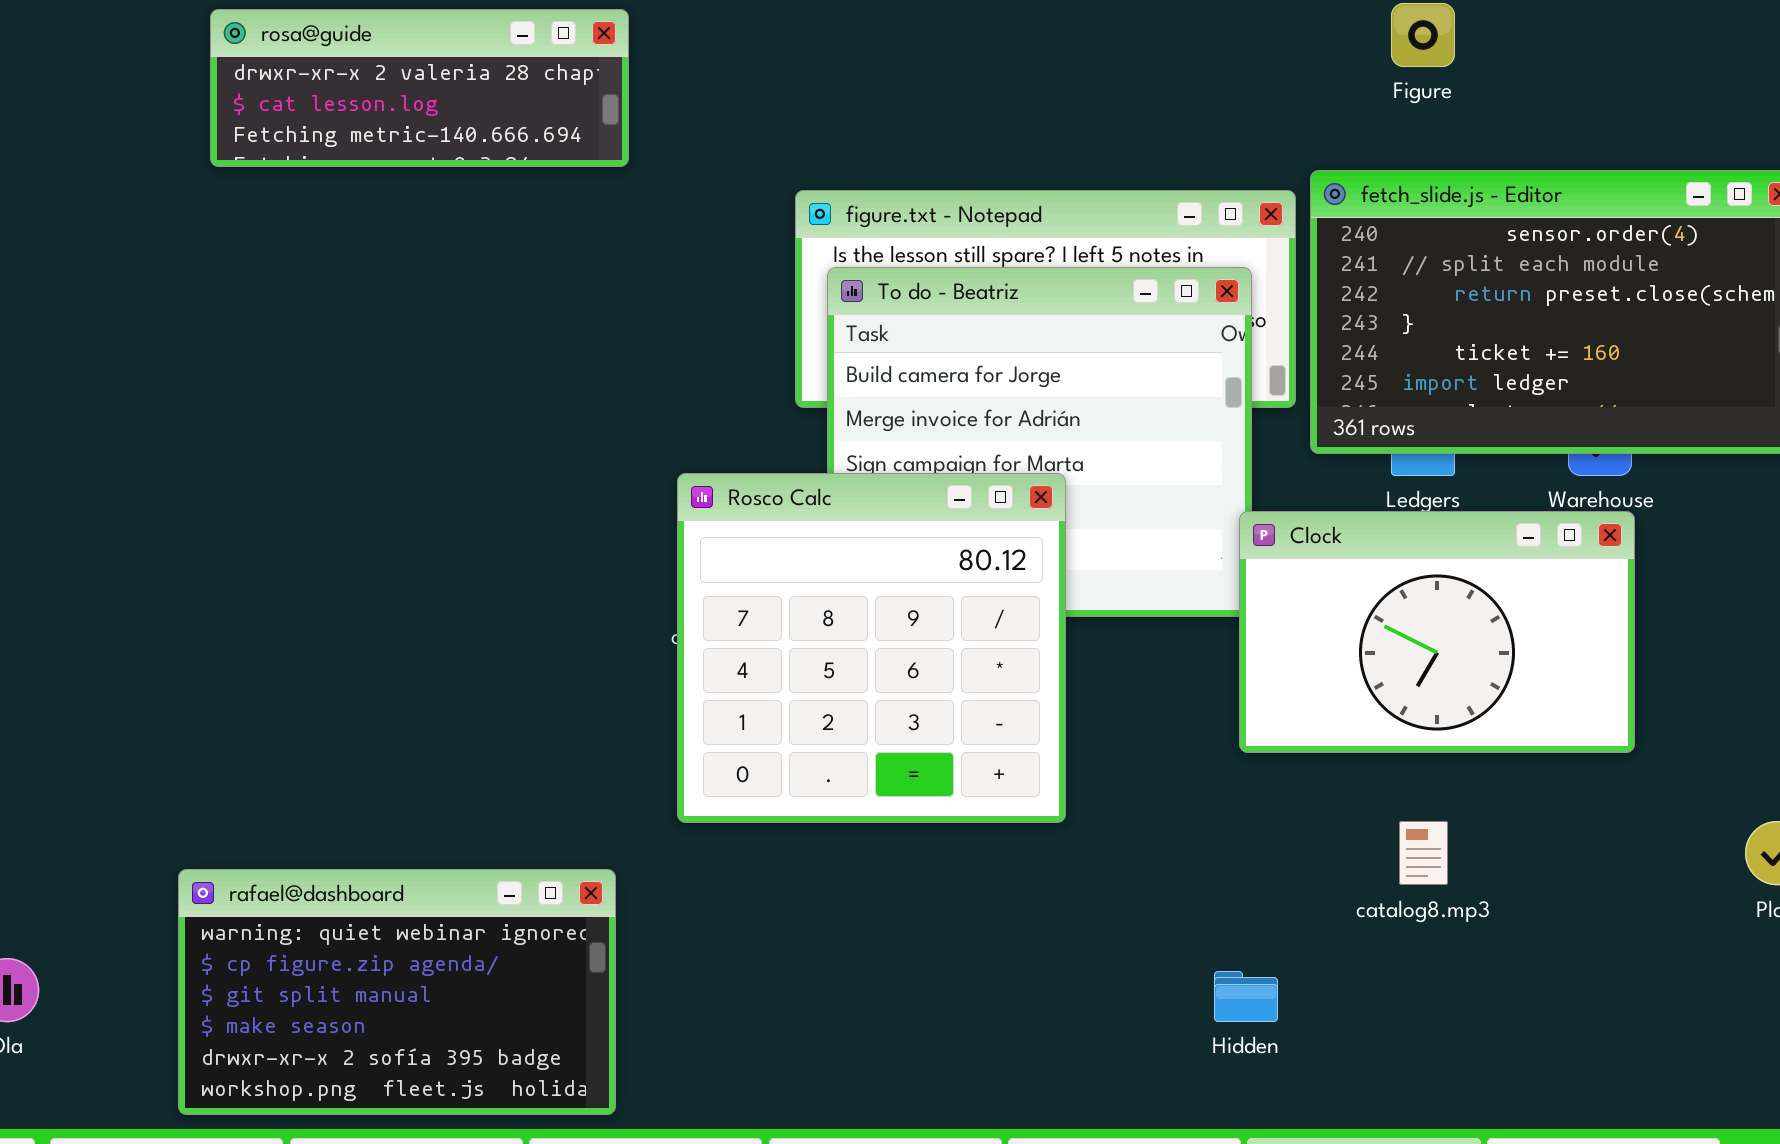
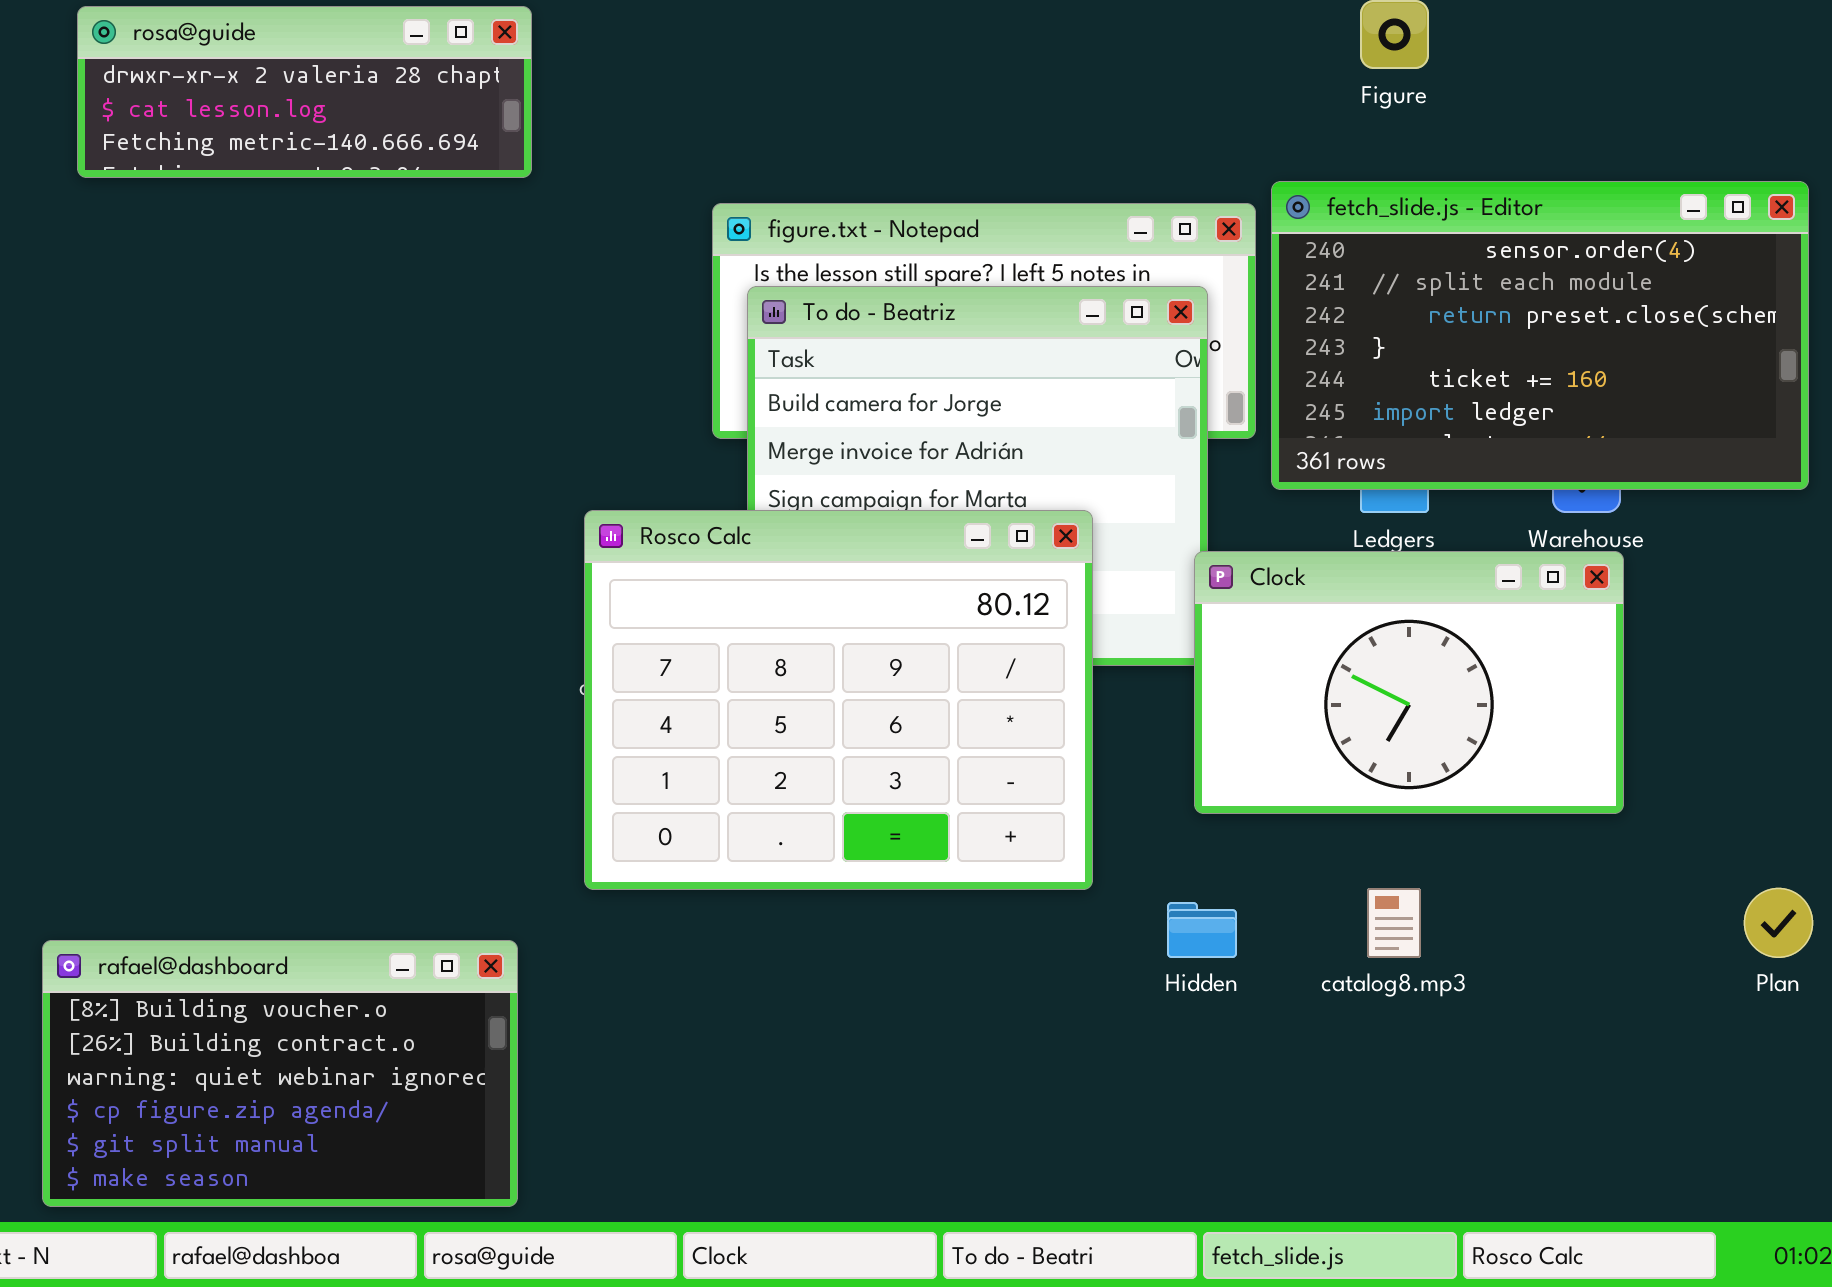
Rosco Calc: [677,473,1066,823] -> [584,510,1093,890], resized
rafael@dashboard: [178,869,616,1115] -> [42,940,518,1207], scrolled up 2 rows
Hidden: [1214,971,1278,1022] -> [1167,902,1237,958], moved

